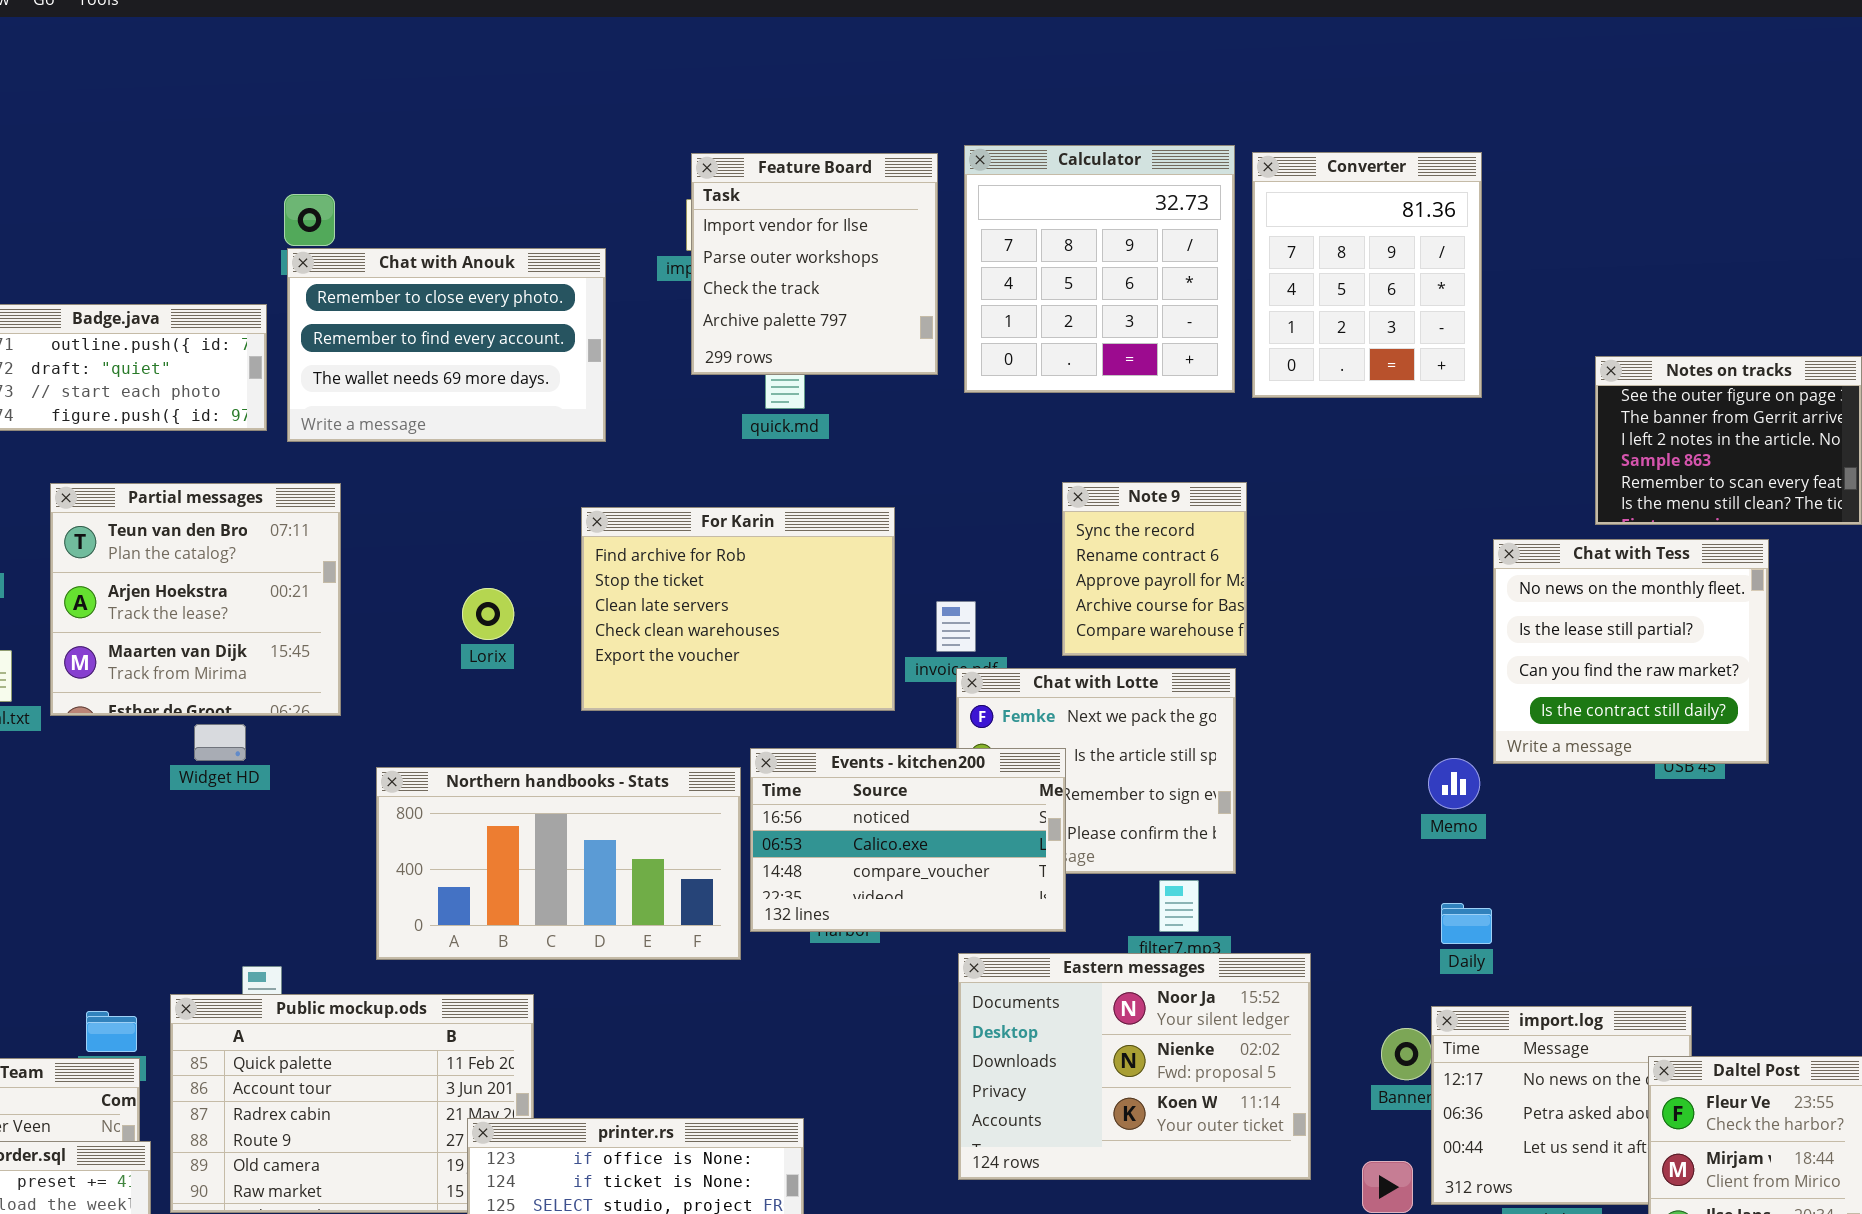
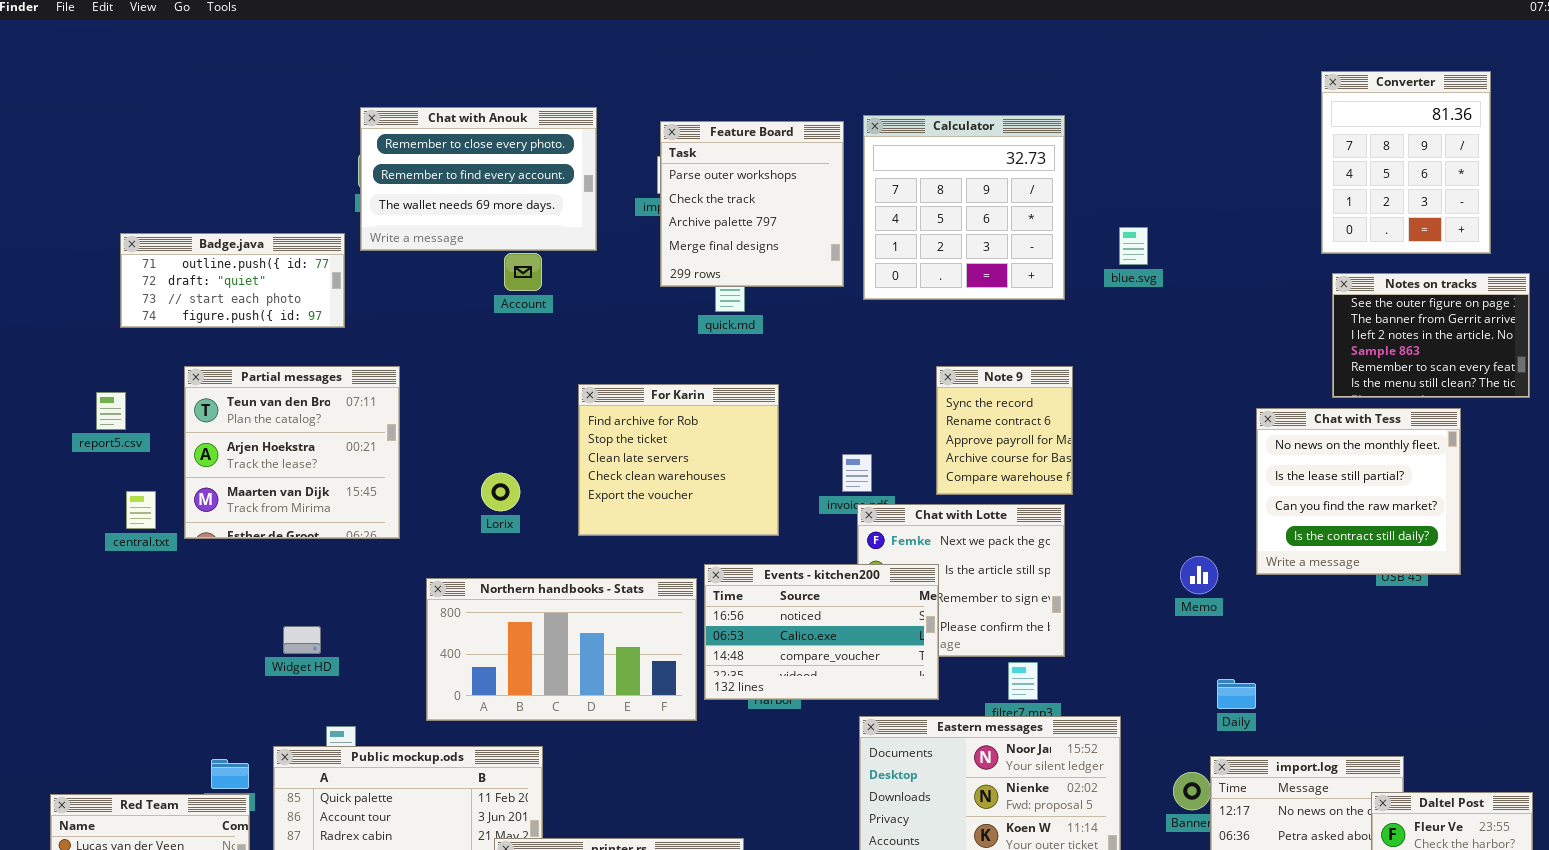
Converter: [1252,152,1482,398] -> [1321,71,1491,254], moved
Feature Board: [691,153,938,375] -> [660,121,844,287], scrolled down 1 row
Chat with Anouk: [287,248,606,442] -> [360,107,597,251], moved
For Karin: [581,507,895,711] -> [578,384,779,536], resized
Lorix: [462,588,514,640] -> [481,473,520,511], moved
Widget HD: [194,724,246,761] -> [283,626,321,654], moved
Memo: [1428,758,1480,809] -> [1180,556,1218,594], moved

